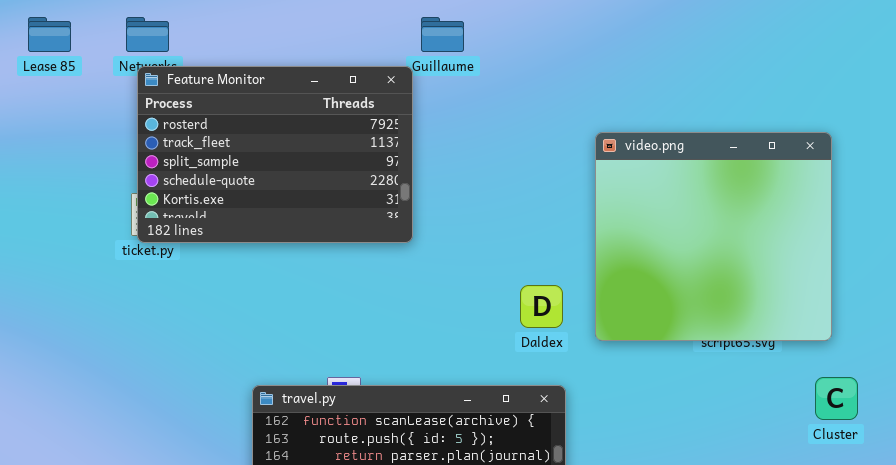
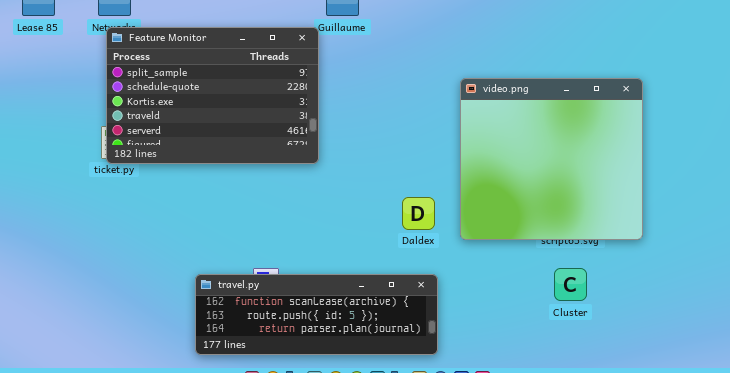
Feature Monitor: [137,66,413,243] -> [106,27,319,164], scrolled down 2 rows
Cluster: [815,377,858,420] -> [554,268,587,301], moved

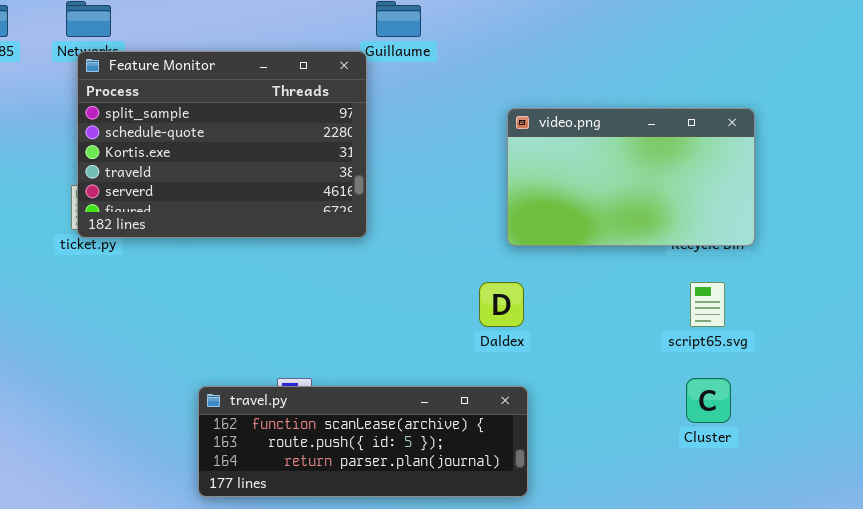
video.png: [460,78,643,240] -> [507,108,755,246], moved, resized

